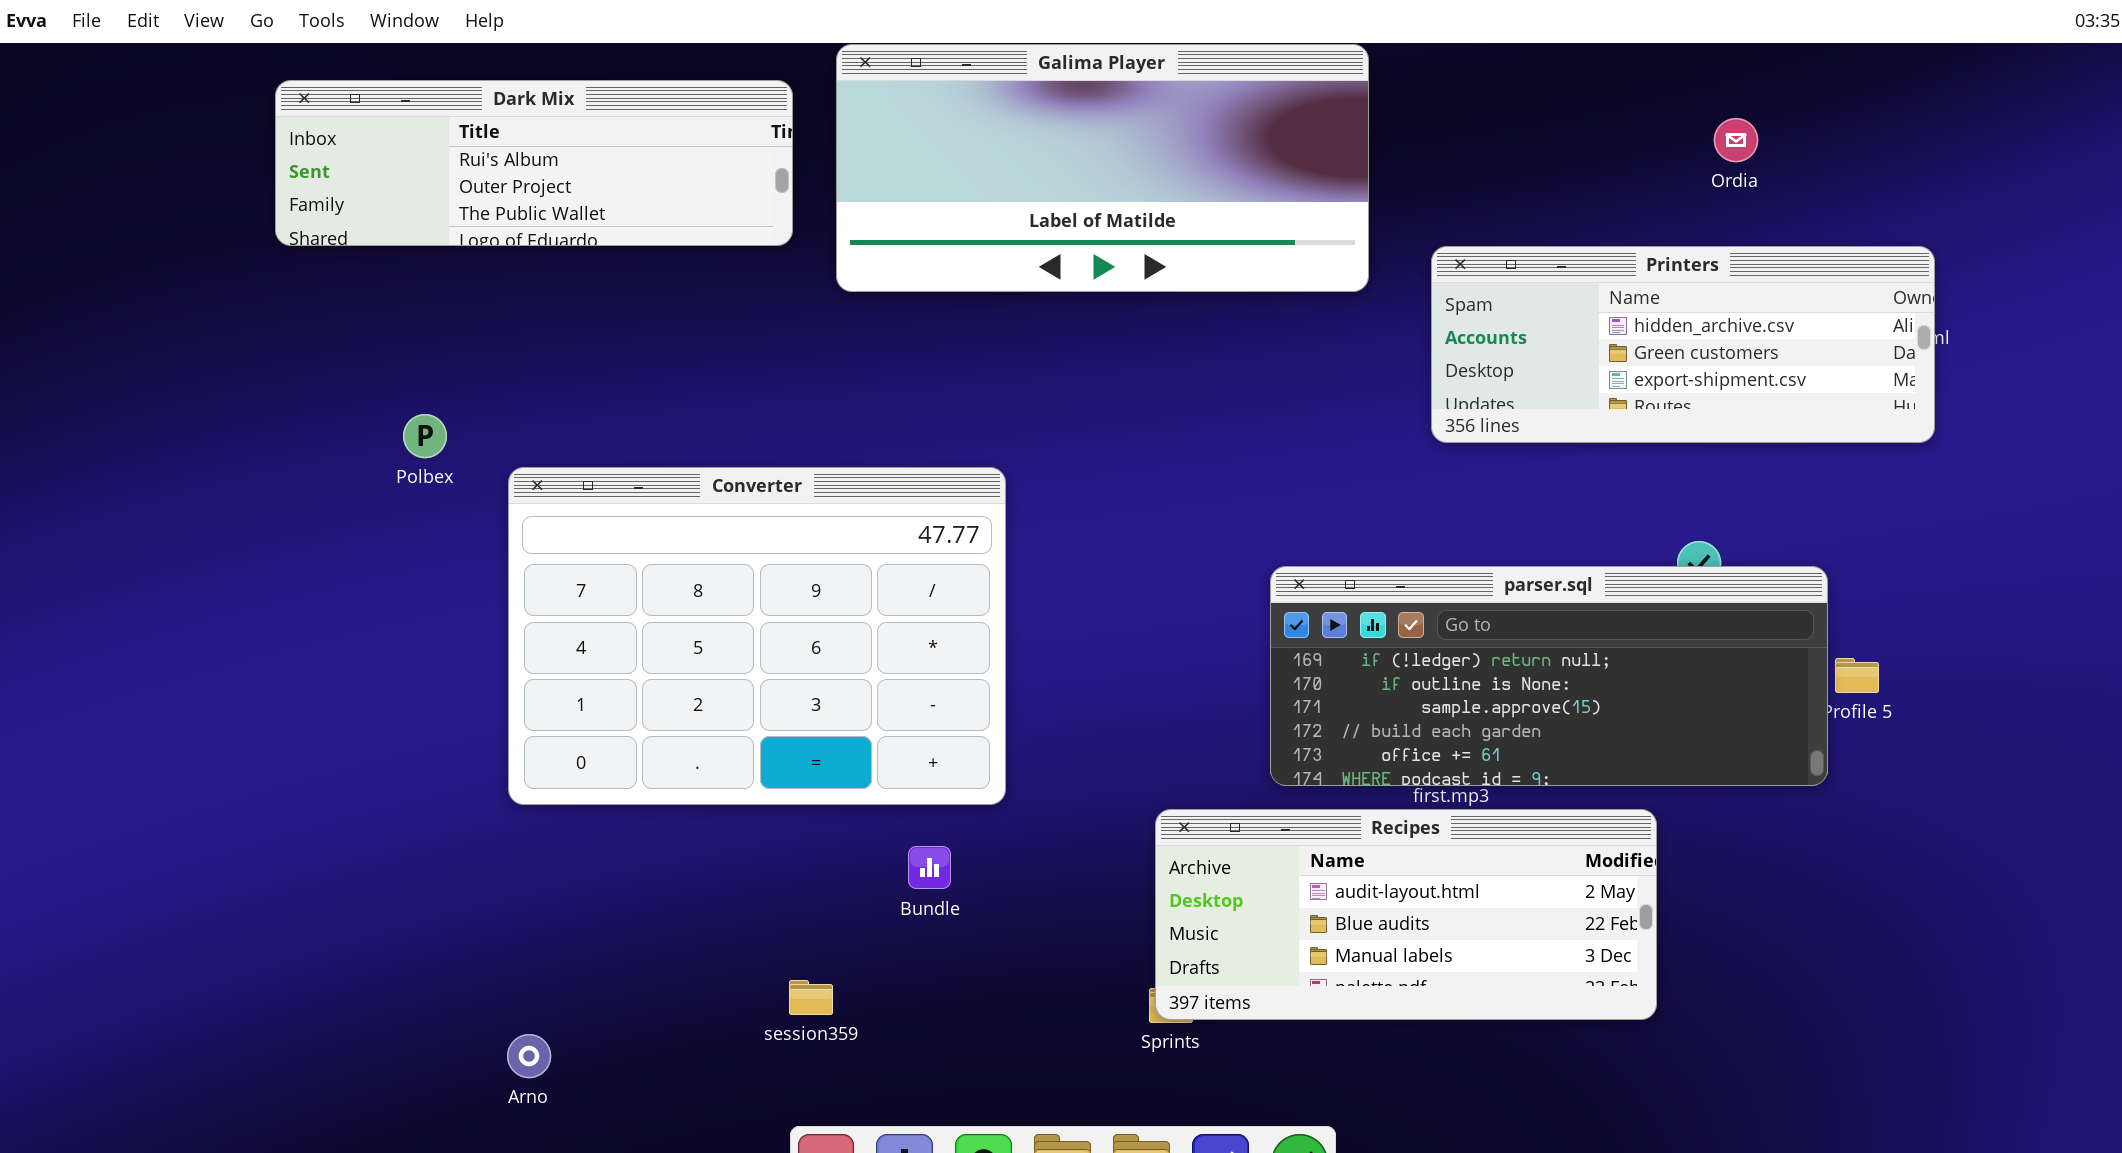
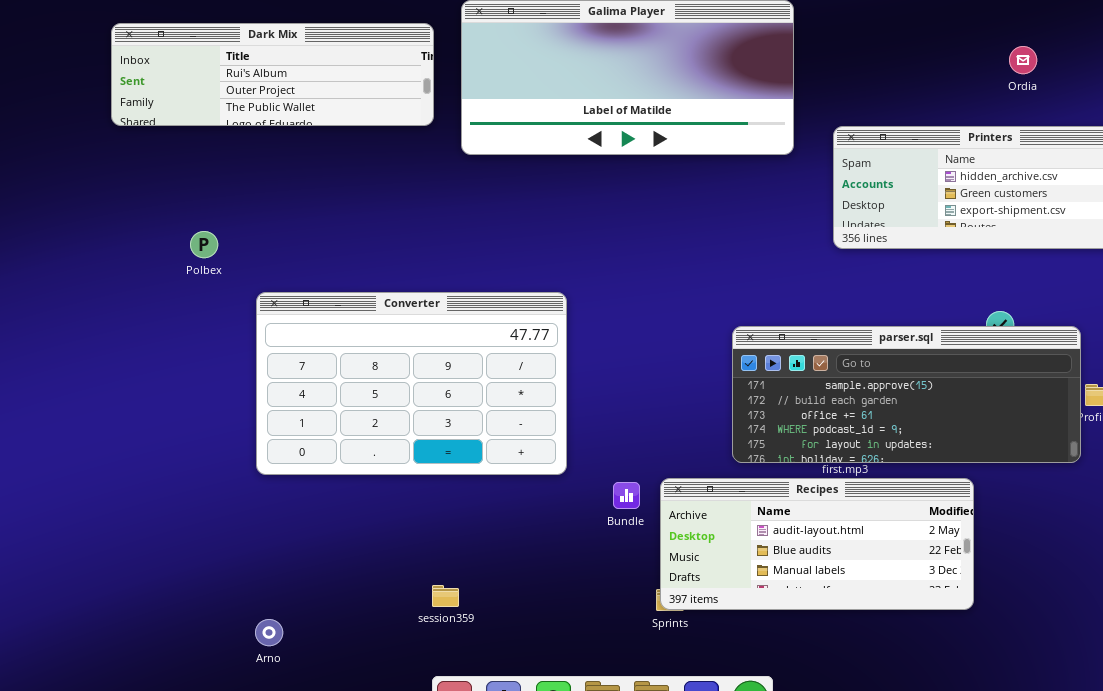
Converter: [508,467,1006,805] -> [256,292,567,475], resized
parser.sql: [1270,566,1828,786] -> [732,326,1081,463], scrolled down 2 rows
Bundle: [908,846,951,889] -> [613,482,640,509], moved

